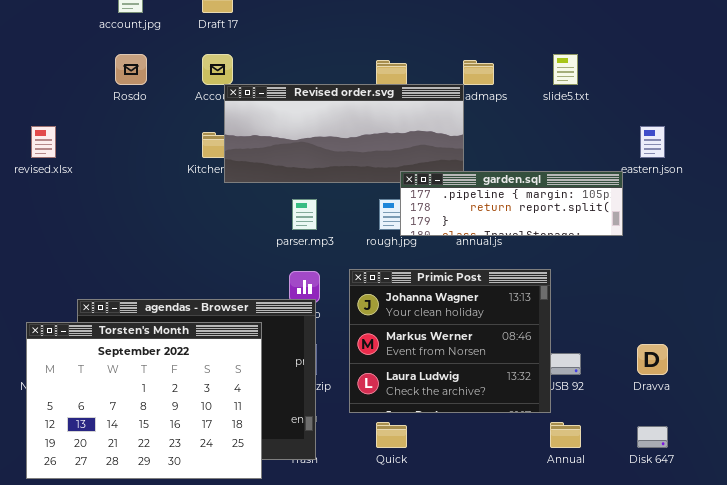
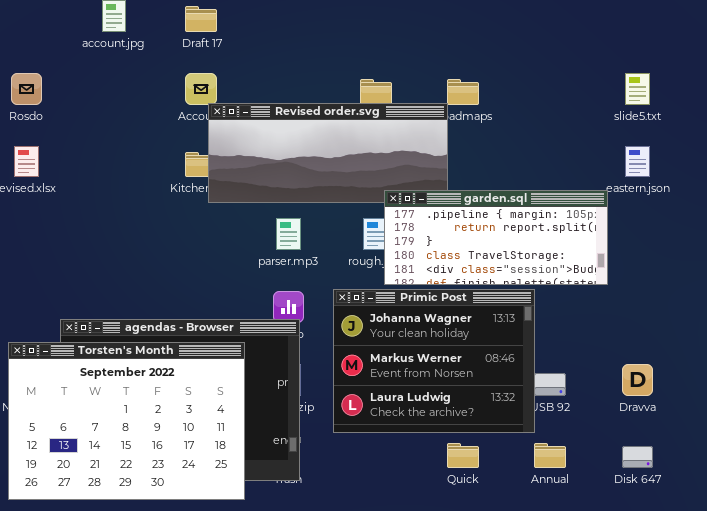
Rosdo: [115,54,147,85] -> [11,73,42,105], moved
slide5.txt: [553,54,578,85] -> [625,73,650,105], moved
garden.sql: [400,171,623,236] -> [384,190,608,285], resized
Quick: [376,422,407,448] -> [447,443,479,468], moved

